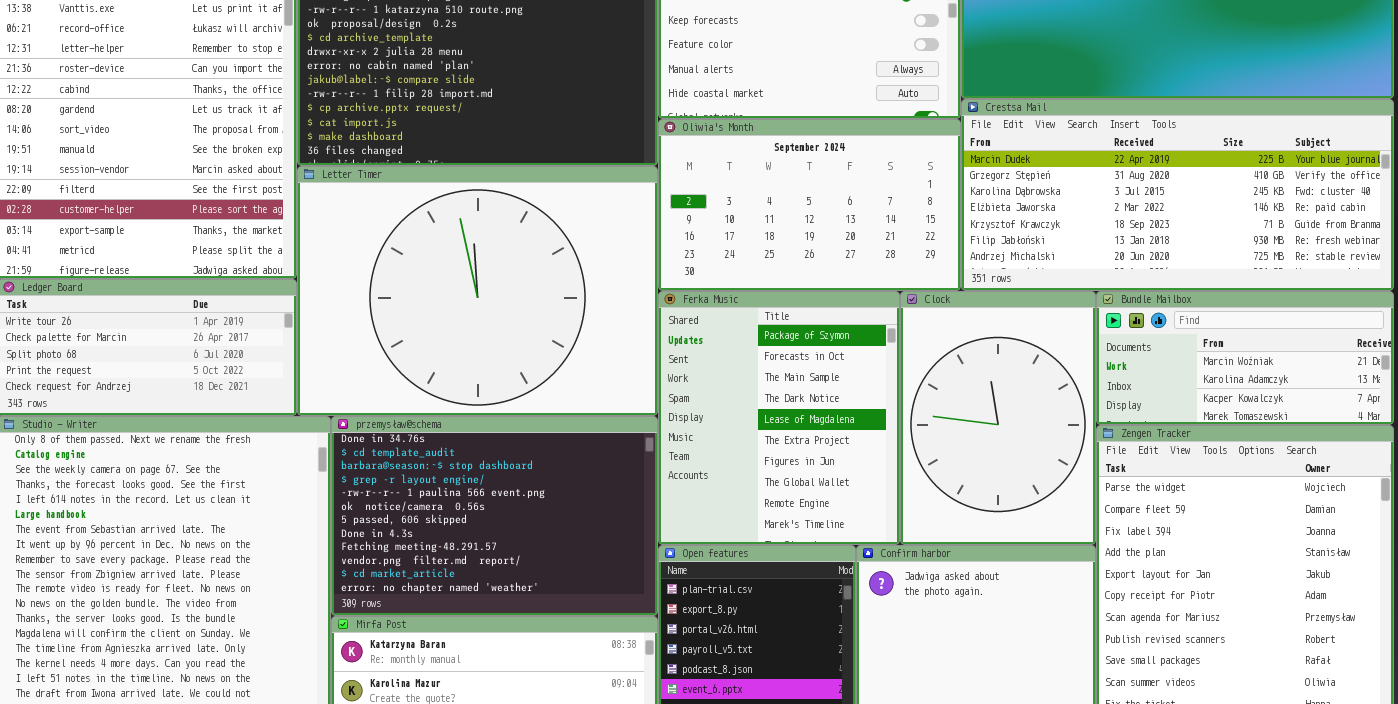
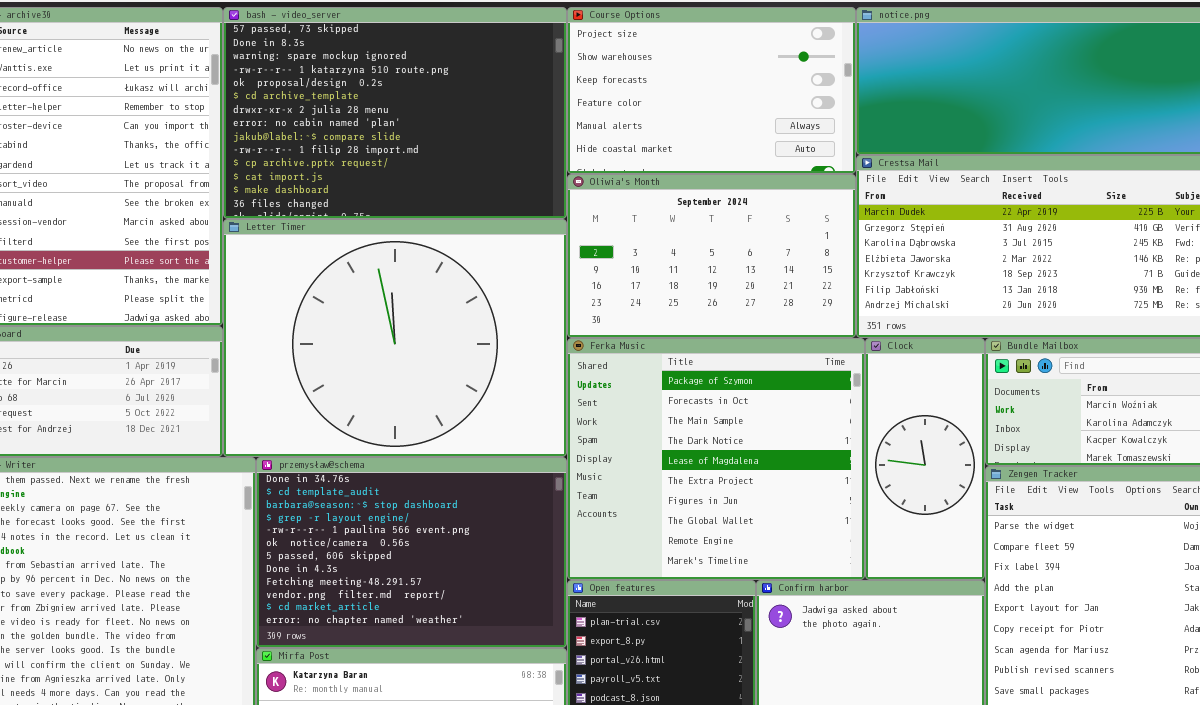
Ferka Music: [658,291,900,545] -> [567,338,865,580], resized
Clock: [900,291,1096,545] -> [865,338,985,580], resized

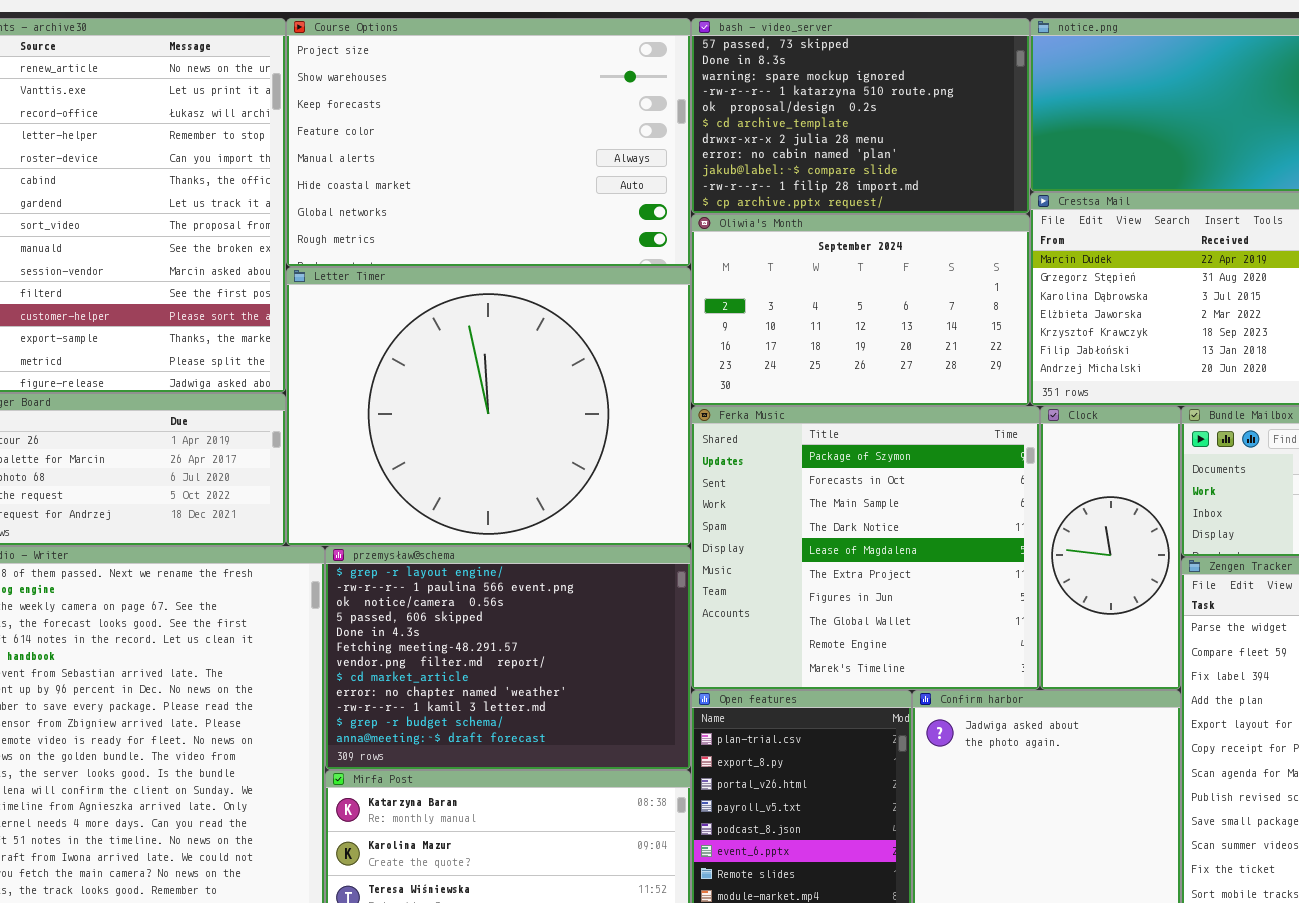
bash - video_server: [223,7,567,219] -> [691,18,1030,214], moved, resized
Course Options: [567,7,856,174] -> [286,18,691,267], moved, resized
przemysław@schema: [256,457,567,648] -> [325,546,691,770], scrolled down 3 rows

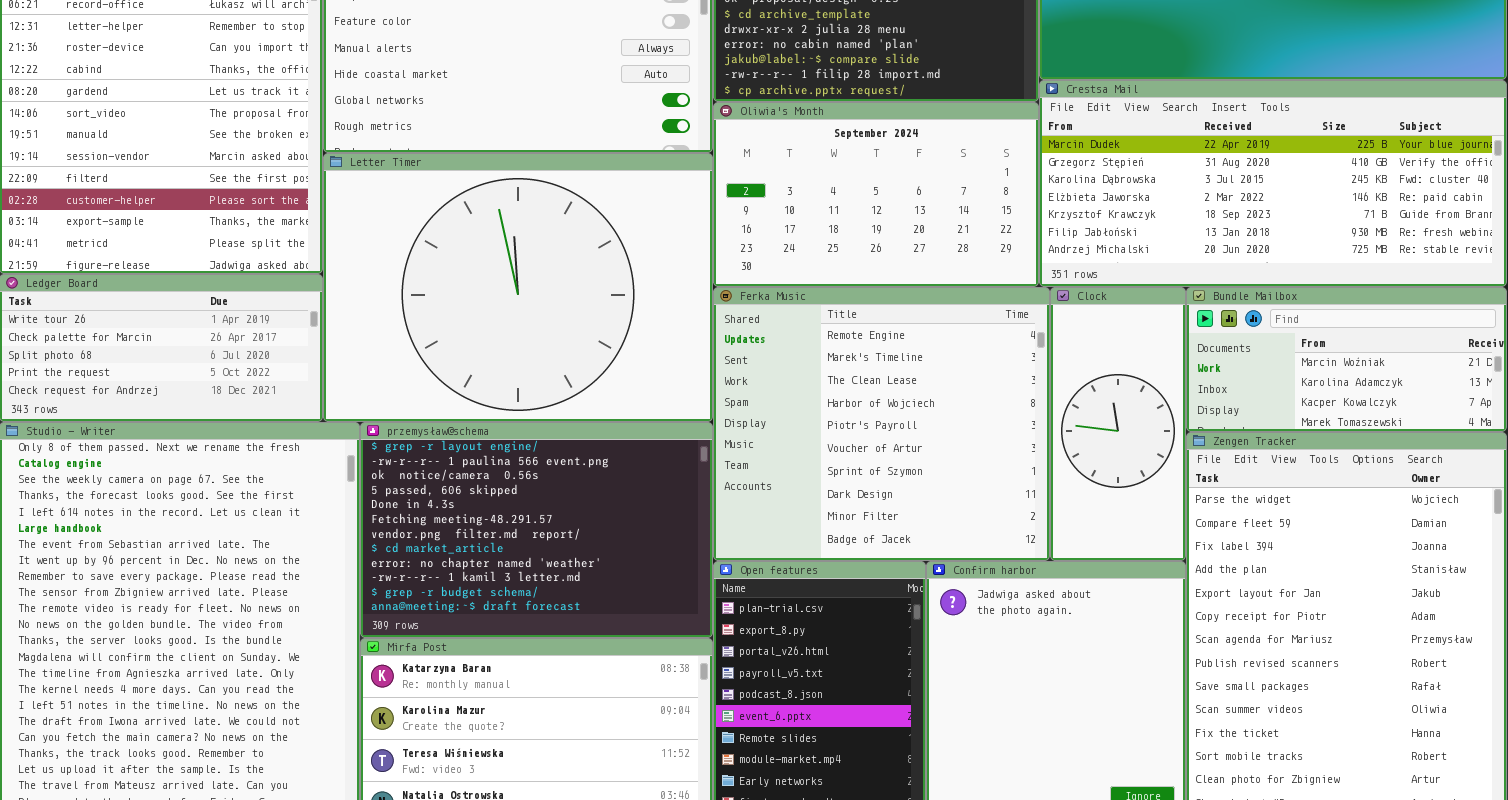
Ferka Music: [691,406,1040,690] -> [713,287,1050,561], scrolled down 8 rows

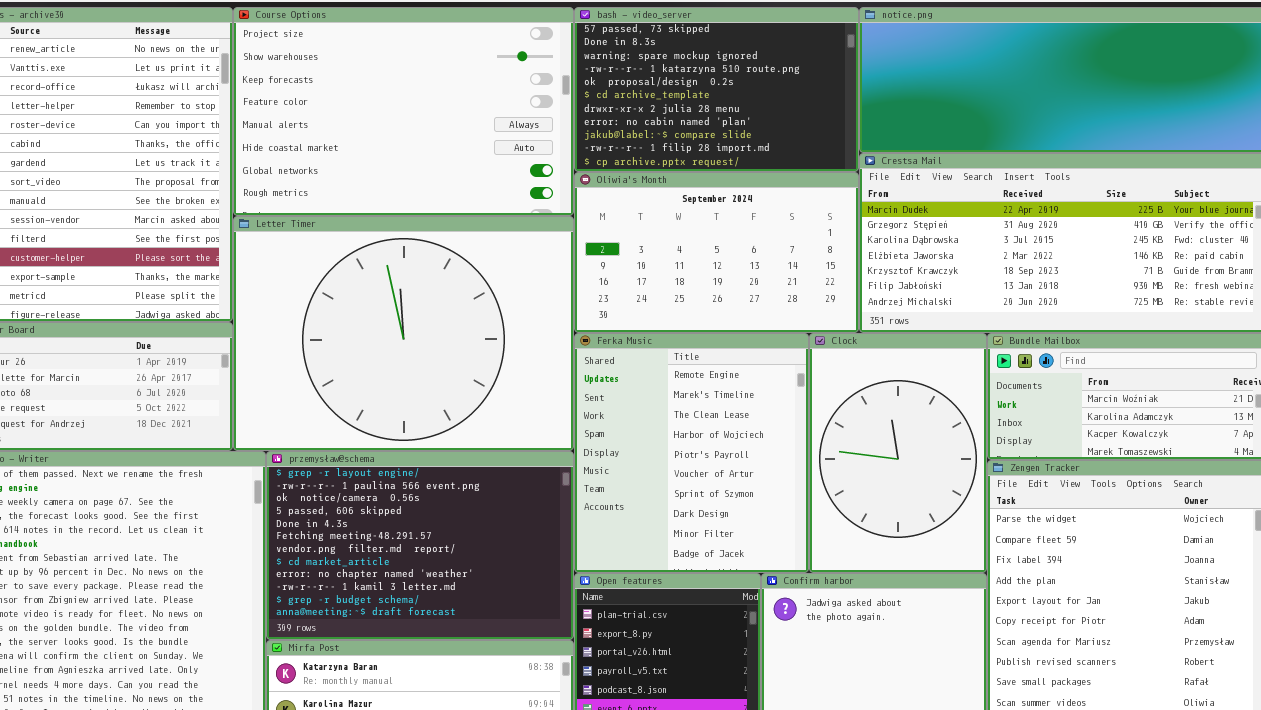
Ferka Music: [713,287,1050,561] -> [574,333,809,573], resized
Clock: [1050,287,1186,561] -> [809,333,987,573], resized

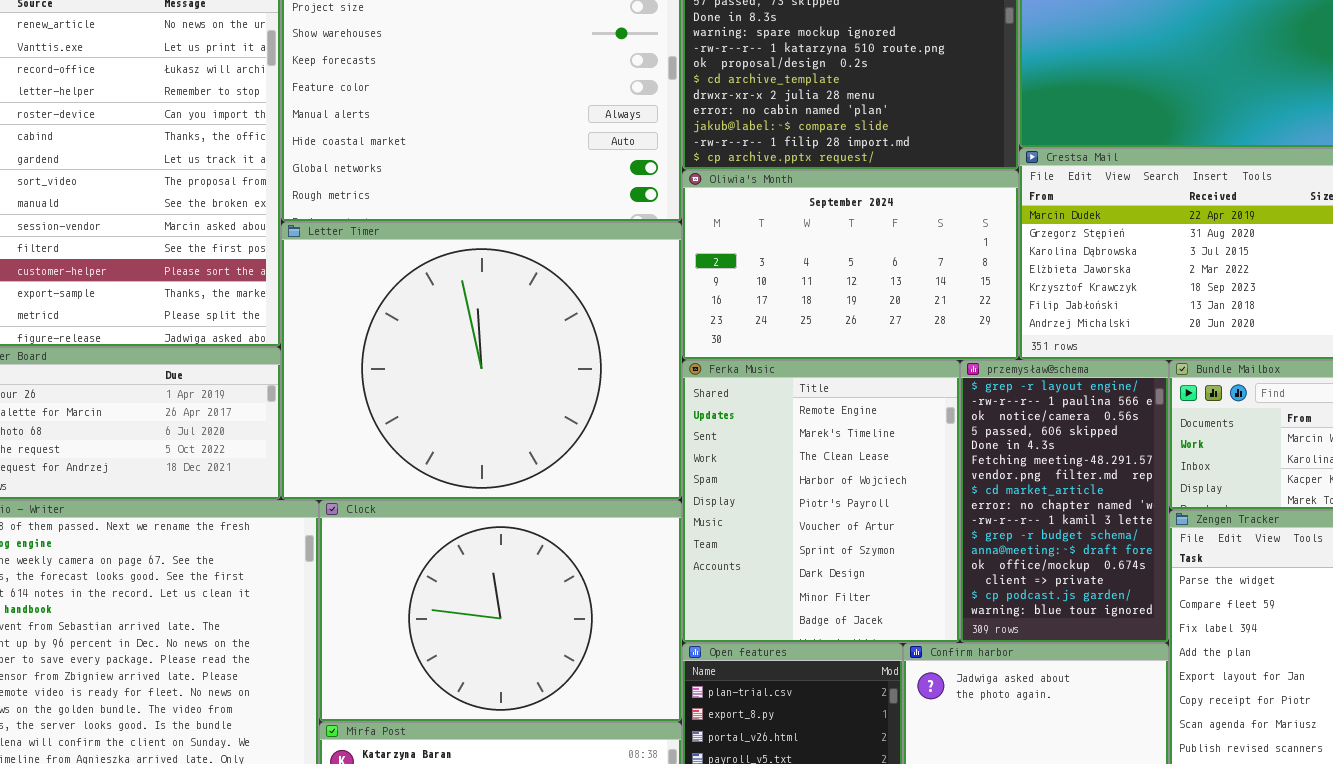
Clock: [809,333,987,573] -> [319,500,682,722], moved, resized
przemysław@schema: [266,451,574,640] -> [960,360,1169,643], moved, resized

